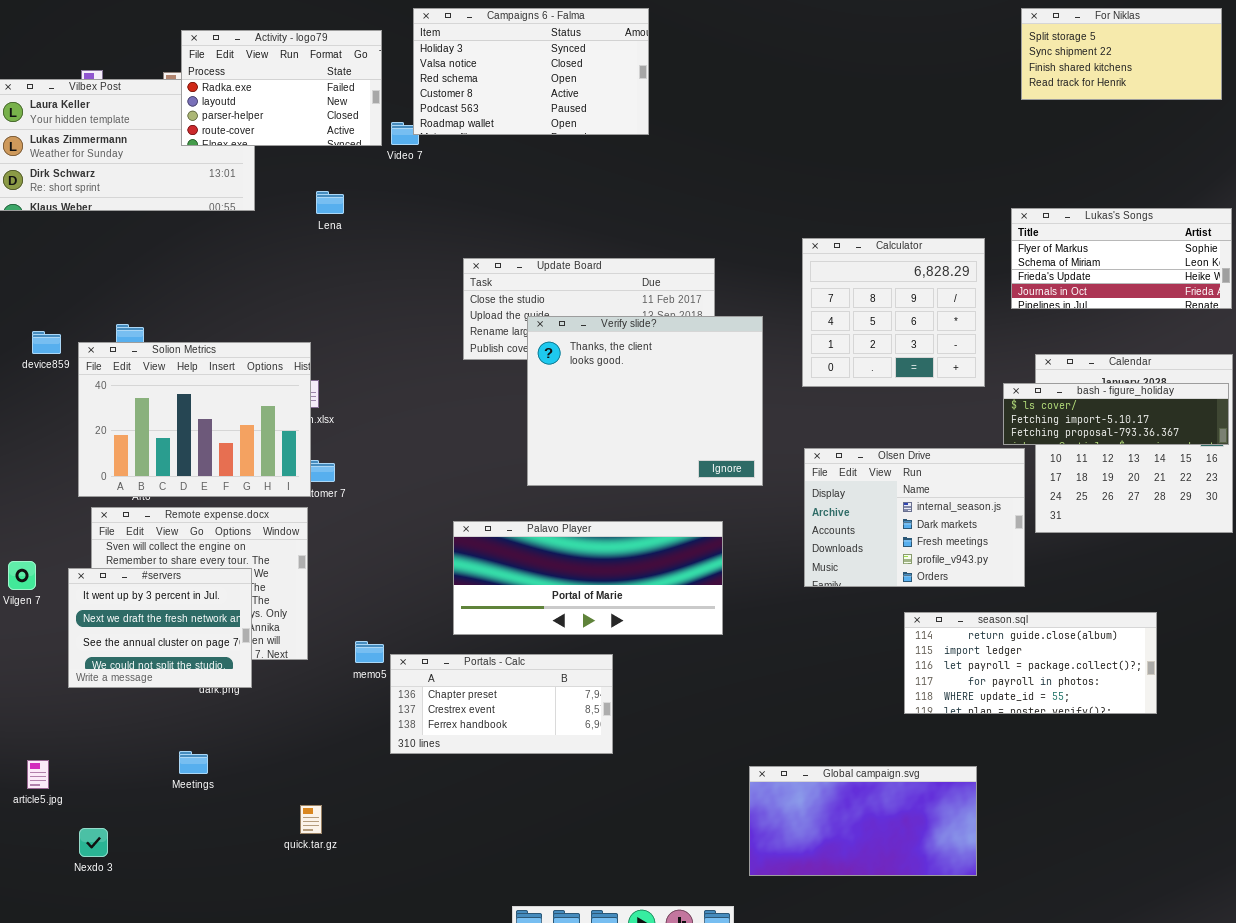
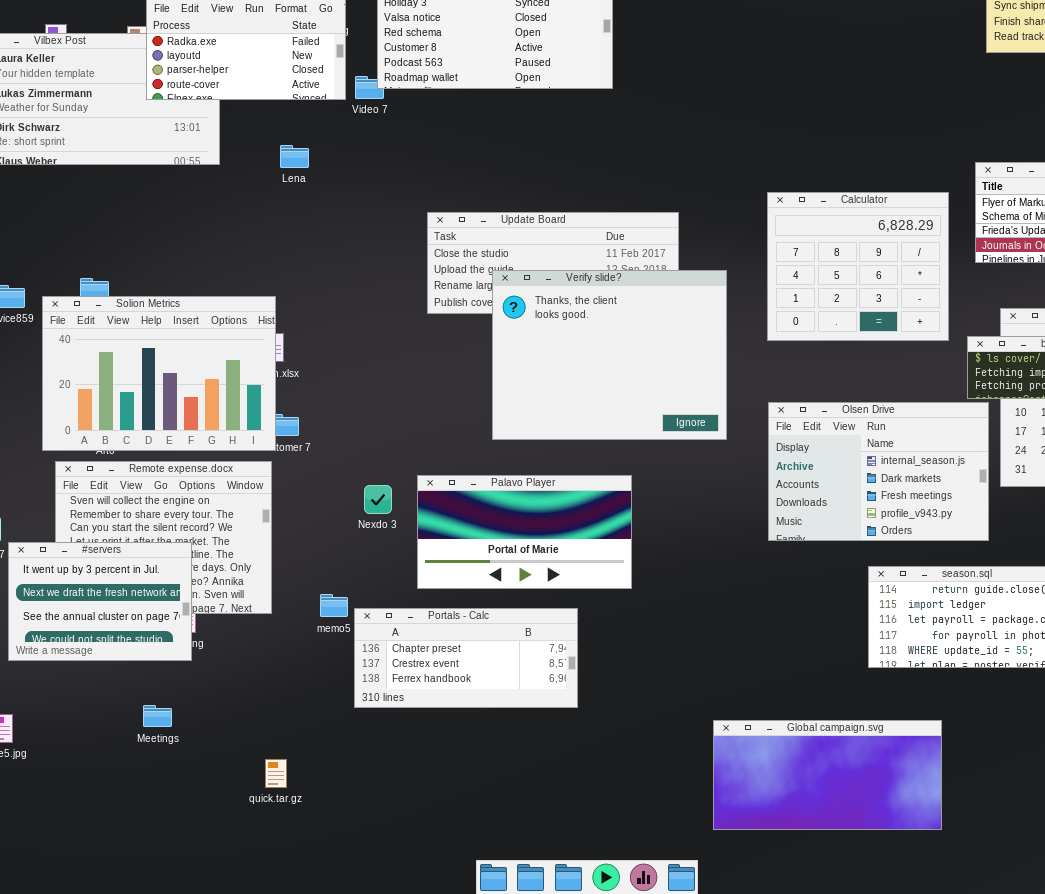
Palavo Player: [453,521,723,635] -> [417,475,632,589], resized
#servers: [68,568,252,688] -> [8,542,192,661], moved
Nexdo 3: [79,828,108,857] -> [364,485,392,514], moved

